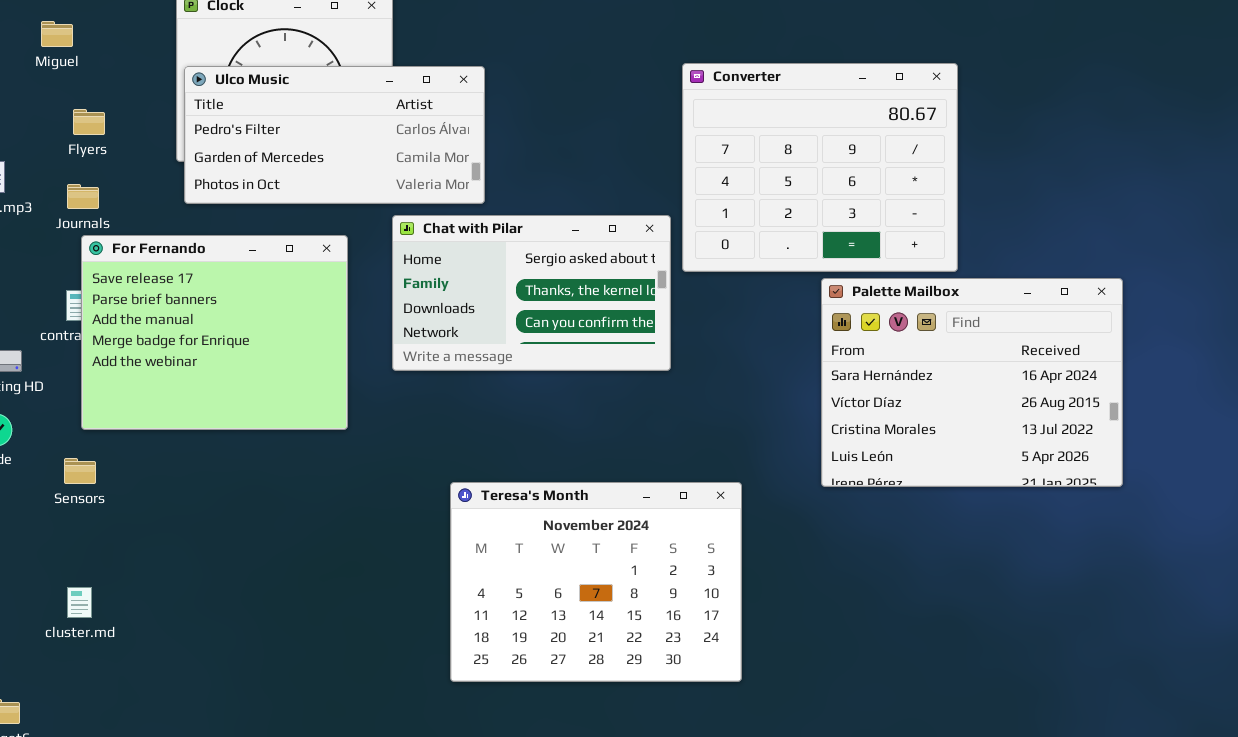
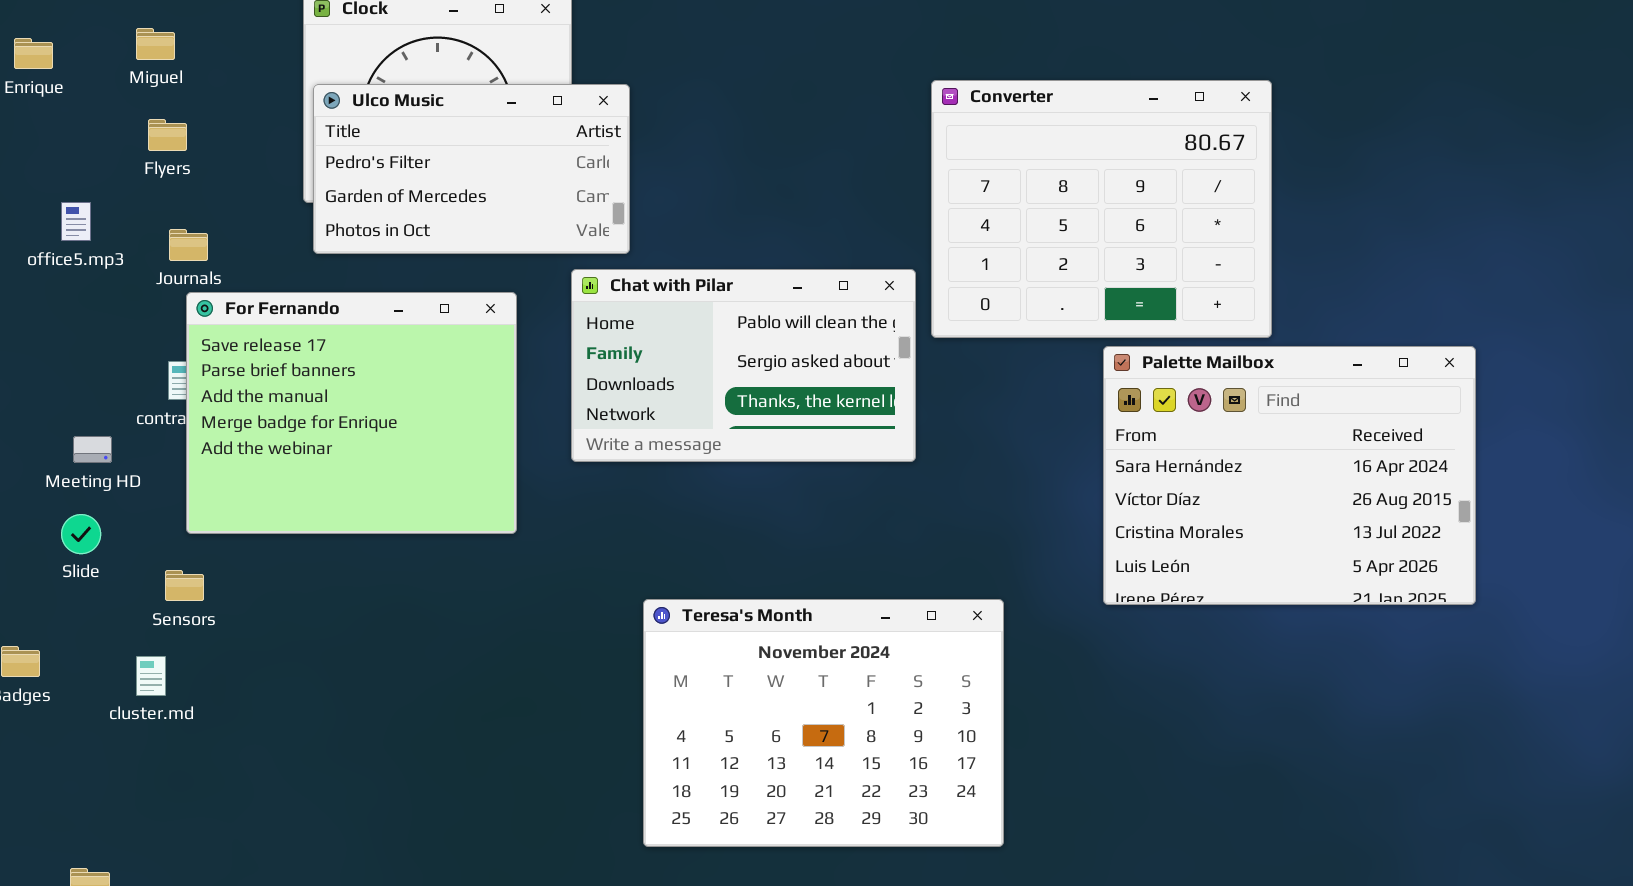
Ulco Music: [184,66,485,204] -> [313,84,630,254], resized
Flyers: [73,109,105,135] -> [148,119,187,151], moved
Chat with Pilar: [392,215,671,371] -> [571,269,916,462], scrolled up 1 row
cluster.md: [67,587,92,618] -> [136,656,166,696], moved

